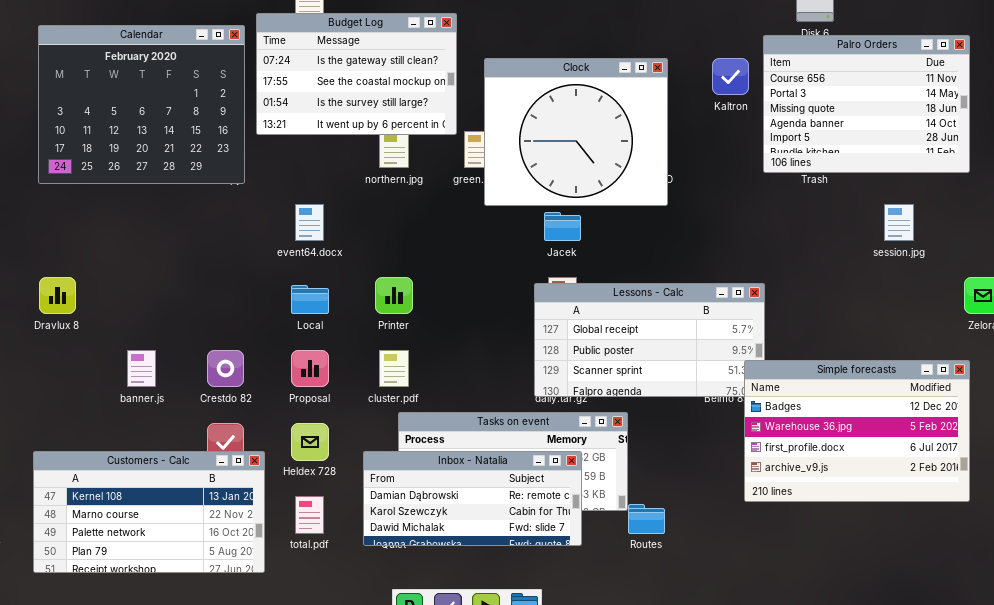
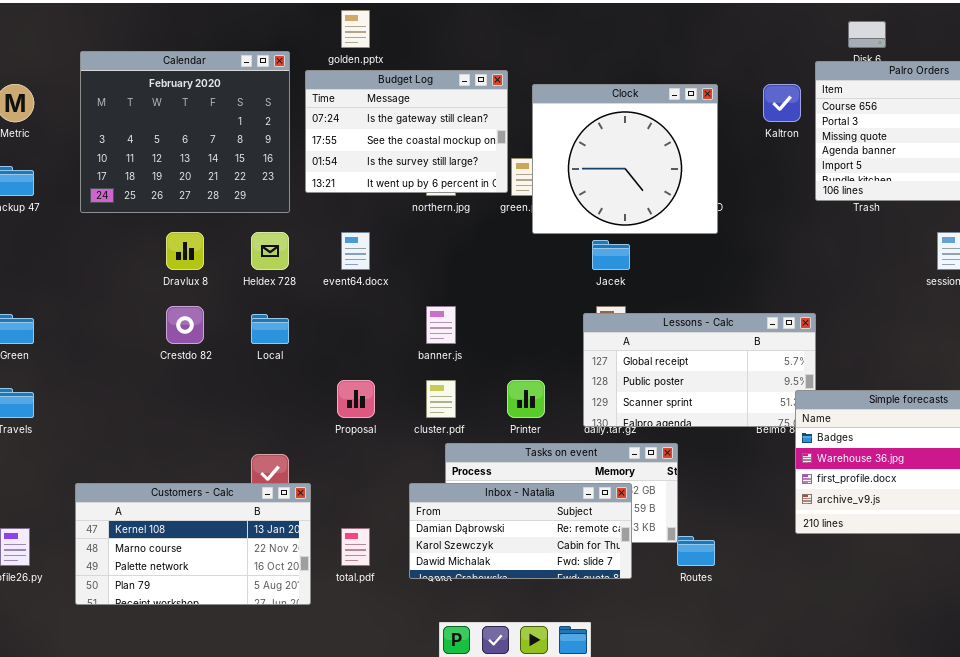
Budget Log: [256,13,457,135] -> [305,70,508,193], moved
Dravlux 8: [39,277,76,314] -> [166,232,204,270], moved
Printer: [375,277,413,314] -> [507,380,545,418], moved
Local: [291,285,329,314] -> [251,314,289,344], moved
banner.js: [127,350,156,387] -> [426,306,456,344], moved
Crestdo 82: [207,350,244,387] -> [166,306,204,344], moved
Heldex 728: [291,423,329,461] -> [251,232,289,270], moved

